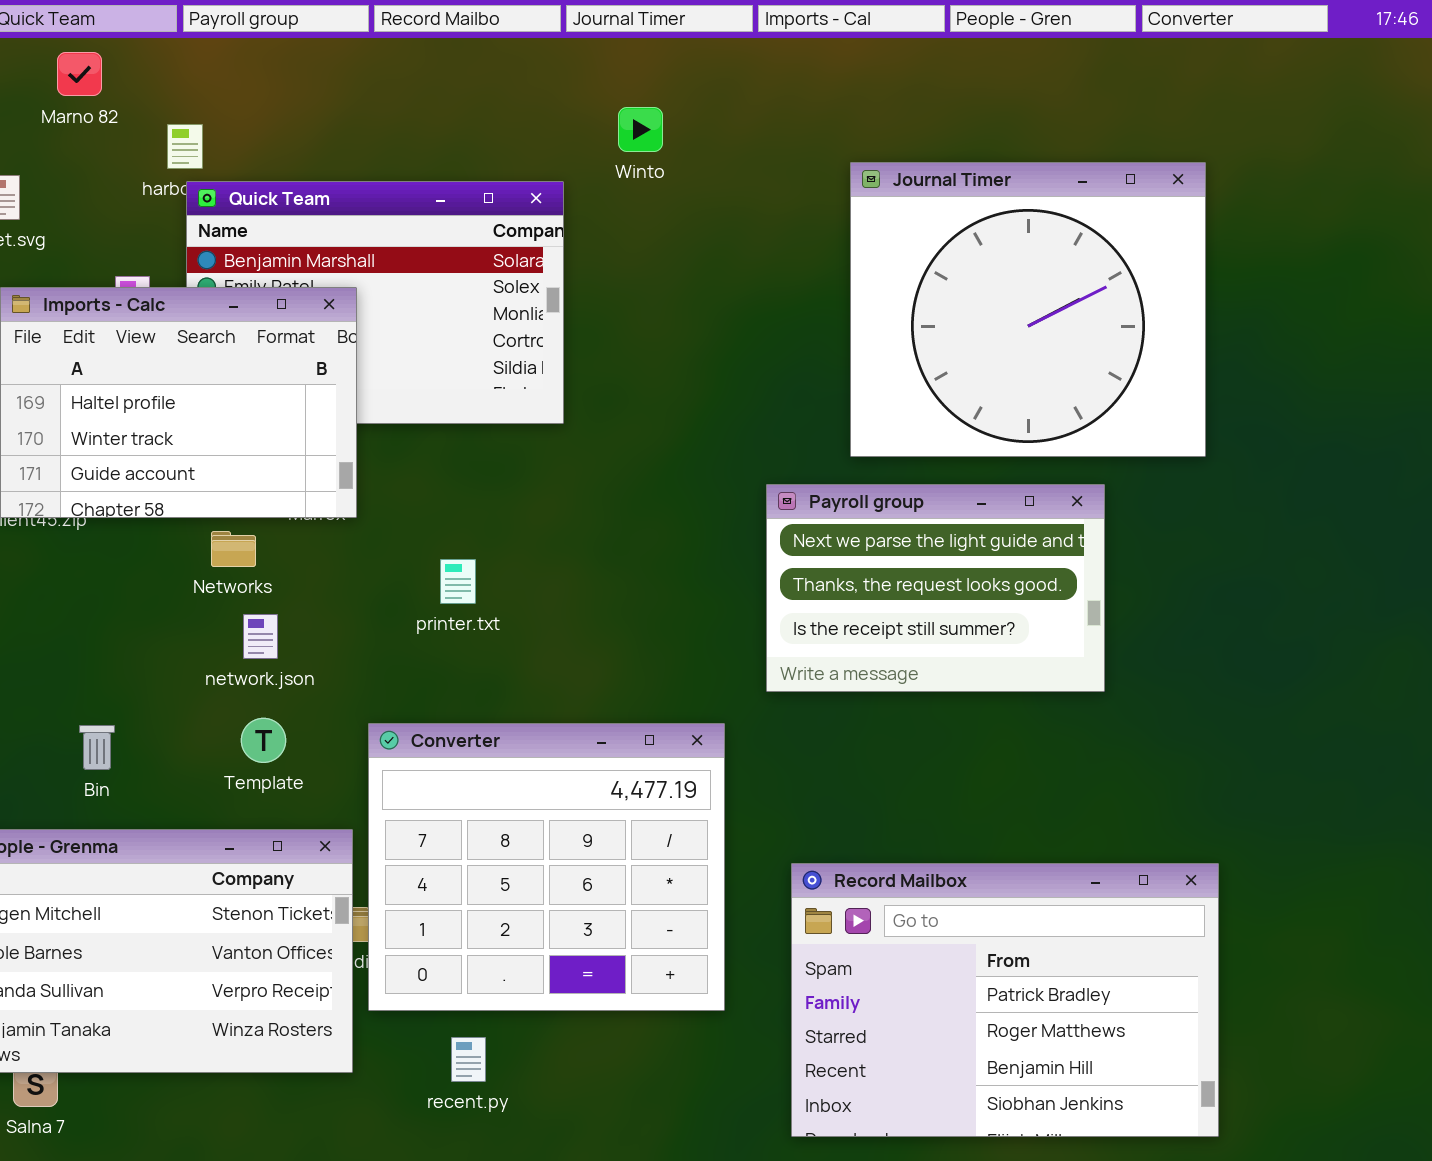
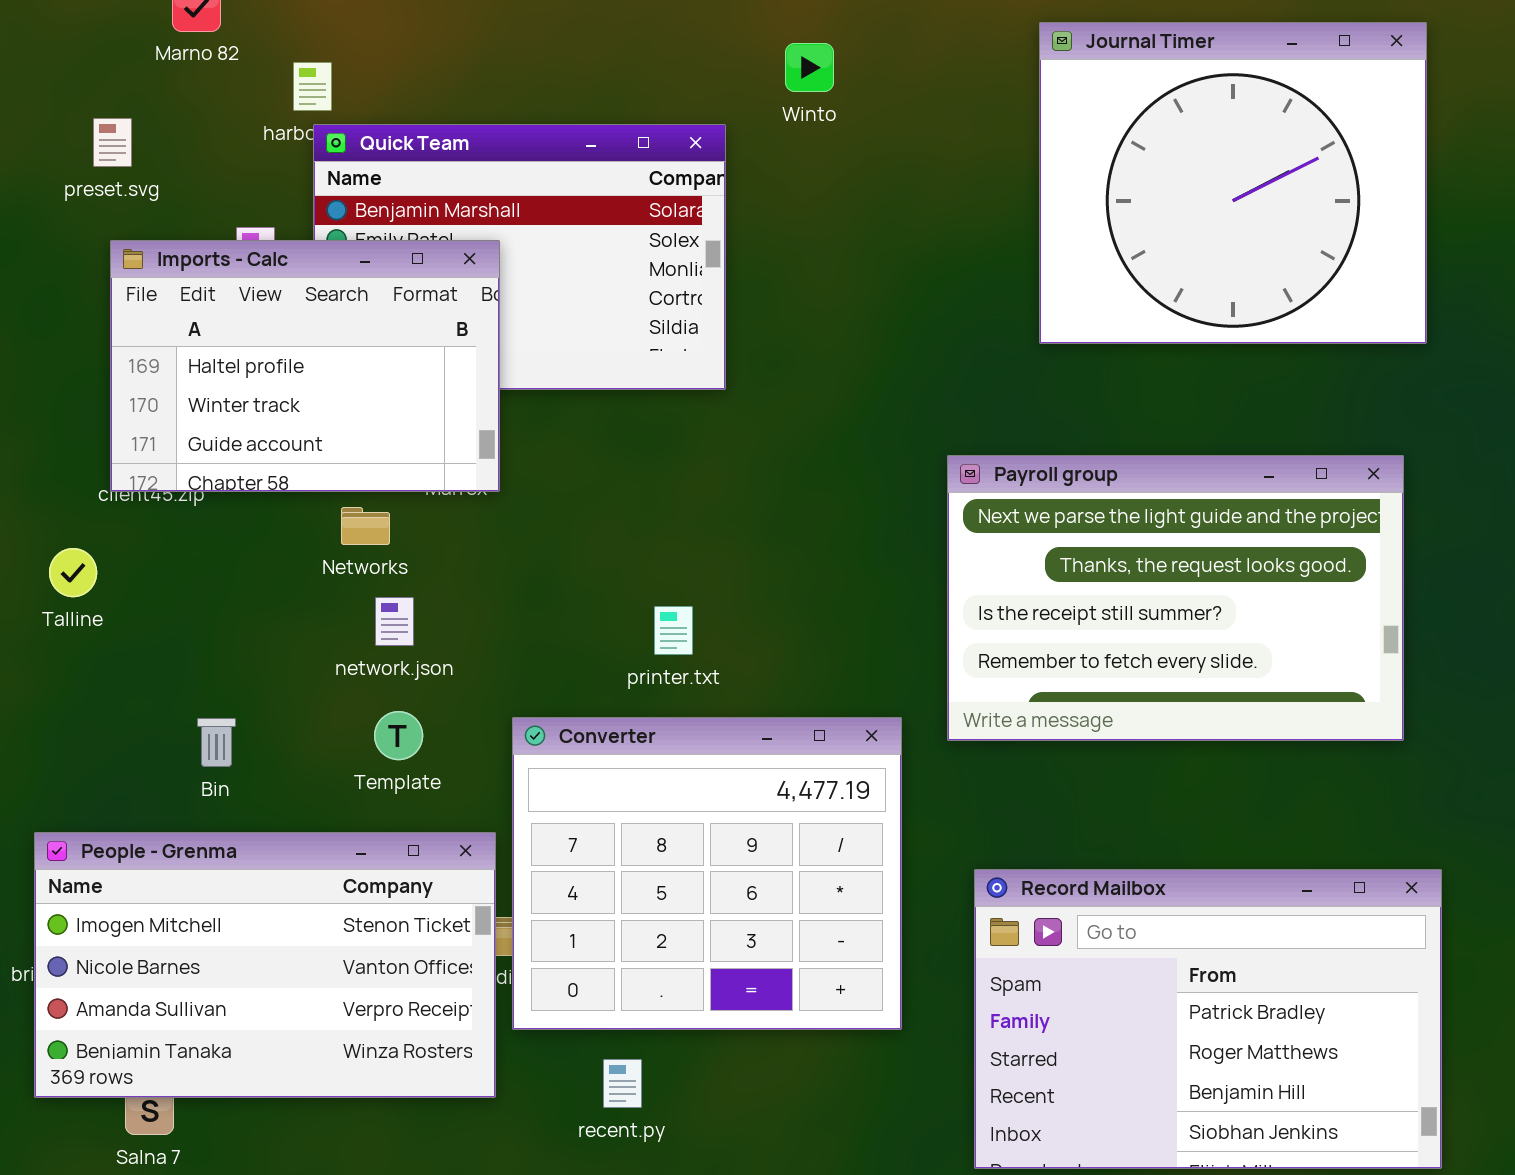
Journal Timer: [850,162,1206,457] -> [1039,22,1427,344], moved
Payroll group: [766,484,1105,692] -> [947,455,1404,741], resized
printer.txt: [440,559,476,604] -> [654,606,693,655], moved

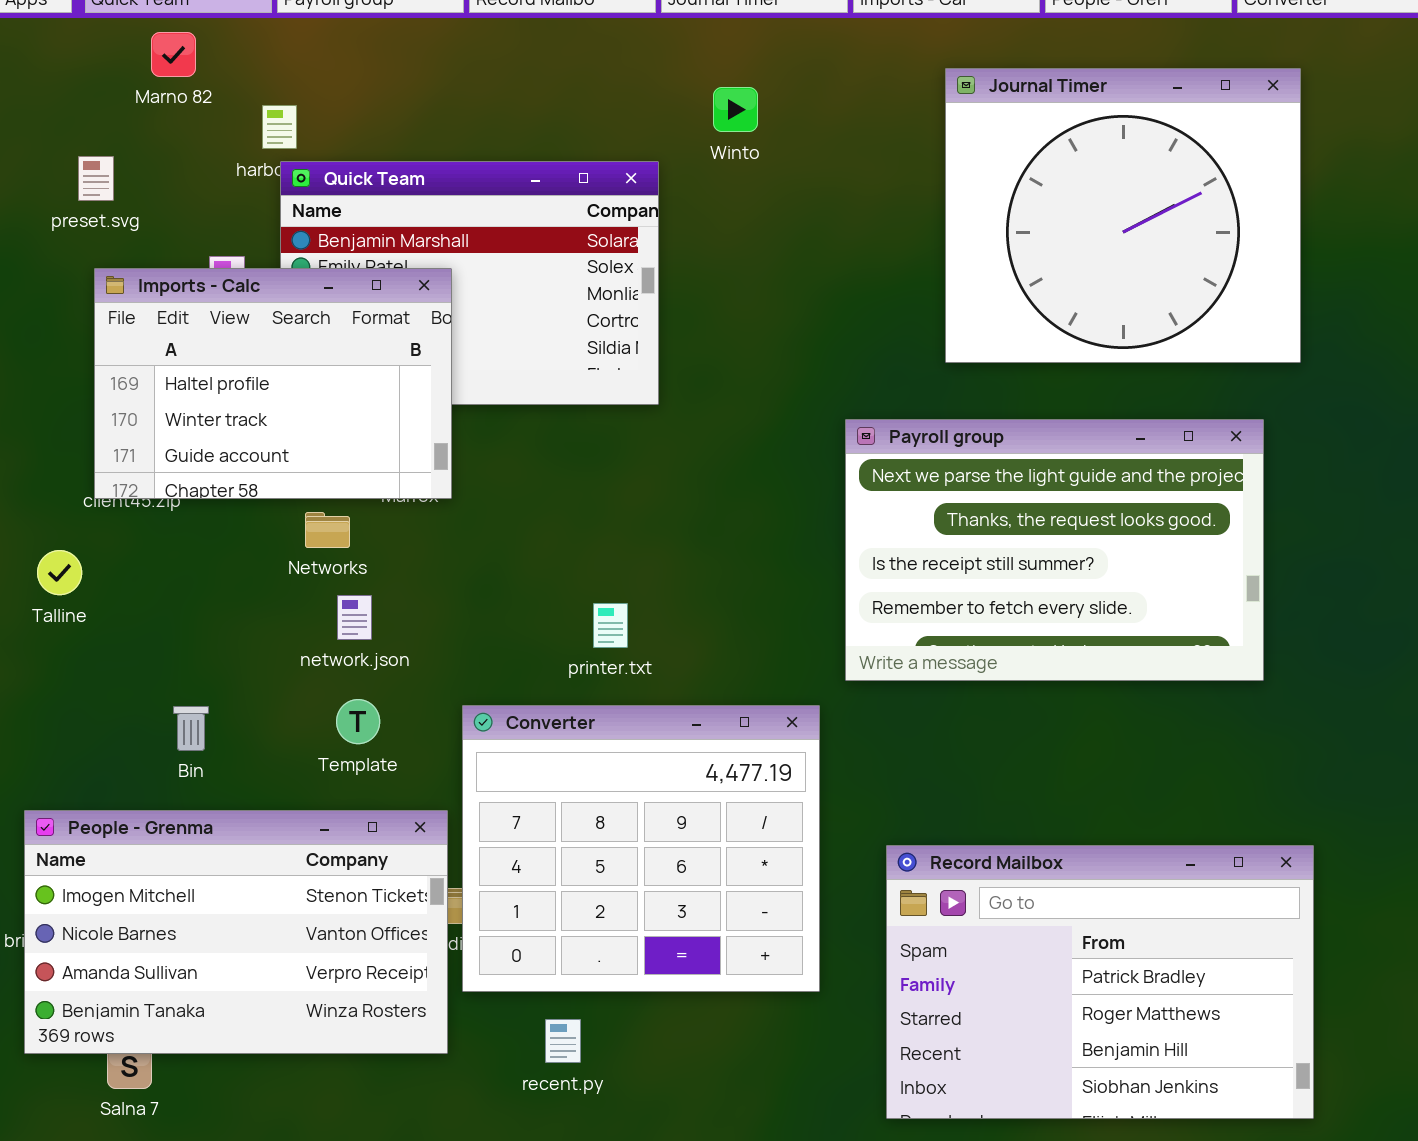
Payroll group: [947,455,1404,741] -> [845,419,1264,681], moved

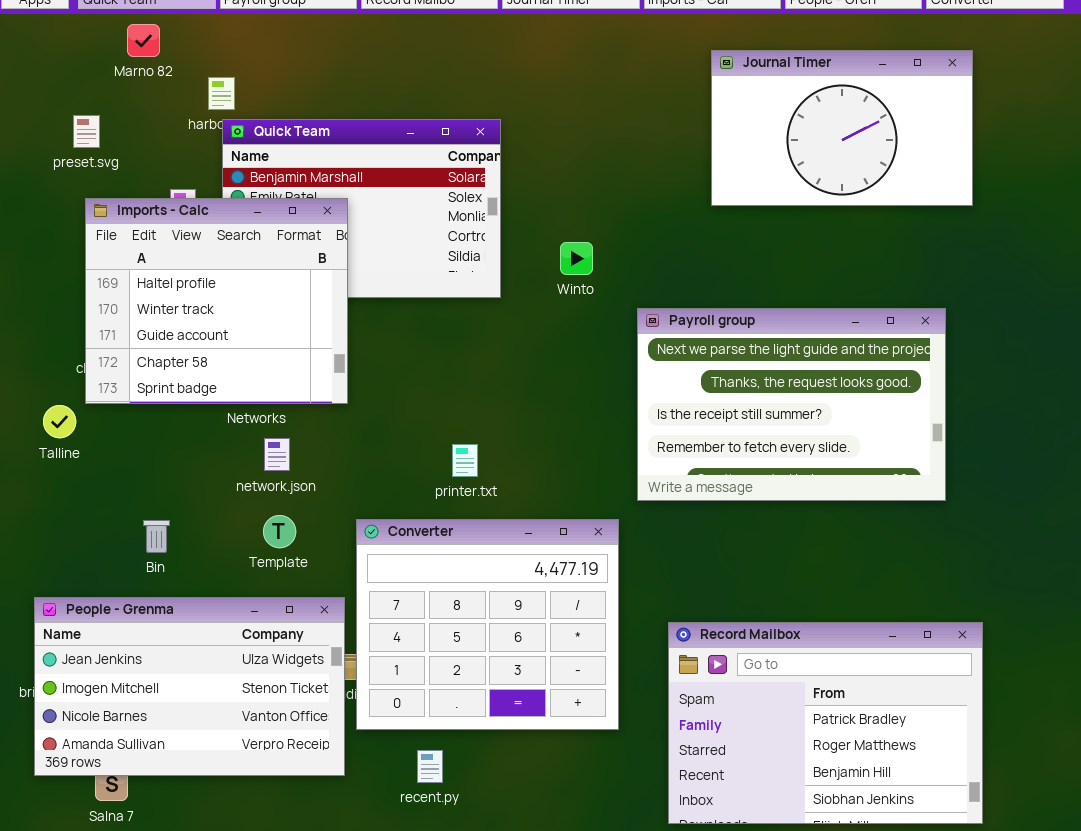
Journal Timer: [945,68,1301,363] -> [711,50,973,206], resized
Winto: [713,87,758,132] -> [560,242,593,275], moved
Imports - Calc: [94,268,452,499] -> [85,198,348,404], resized
People - Grenma: [24,810,448,1054] -> [34,597,345,776], scrolled up 1 row

